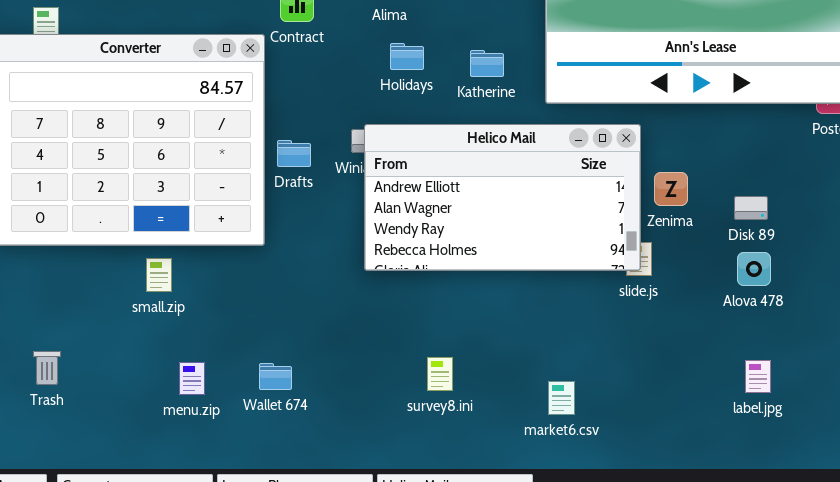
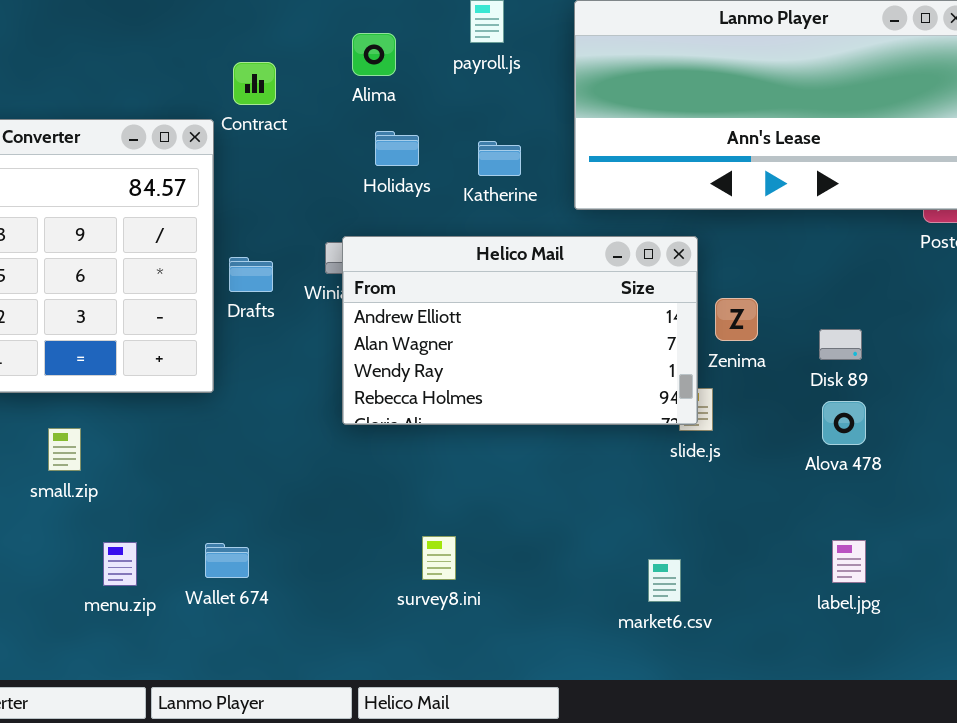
small.zip: [146,258,172,292] -> [48,428,81,471], moved
market6.csv: [548,381,575,415] -> [648,559,681,602], moved

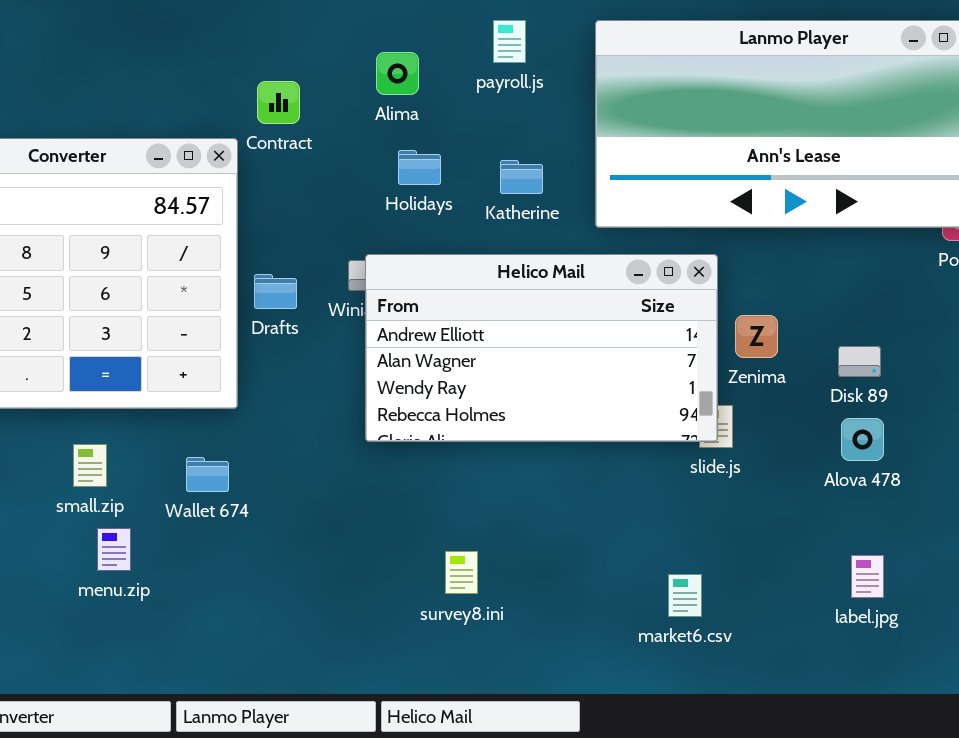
menu.zip: [103,542,137,586] -> [97,528,131,571], moved
Wallet 674: [205,543,249,578] -> [186,457,229,492], moved

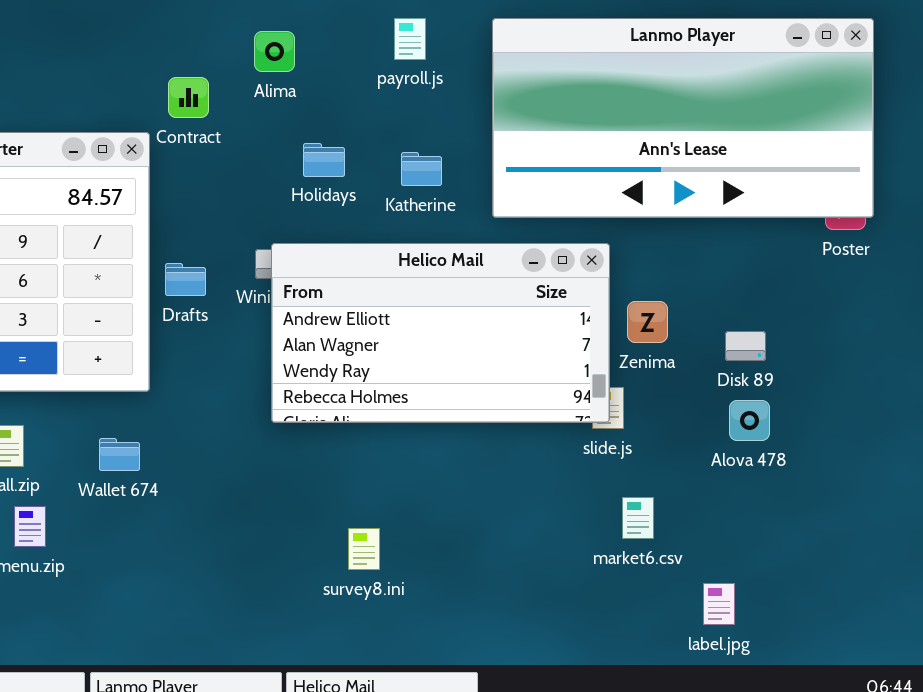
Alima: [376,52,419,95] -> [254,31,295,72], moved
label.jpg: [851,555,884,598] -> [703,583,735,625], moved
market6.csv: [668,574,702,617] -> [622,497,654,539], moved

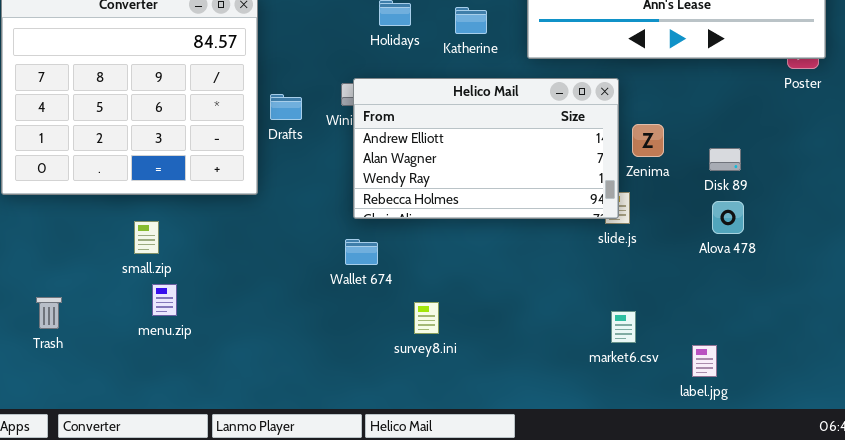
Wallet 674: [99,438,140,471] -> [345,239,378,265], moved
market6.csv: [622,497,654,539] -> [611,311,636,343], moved

